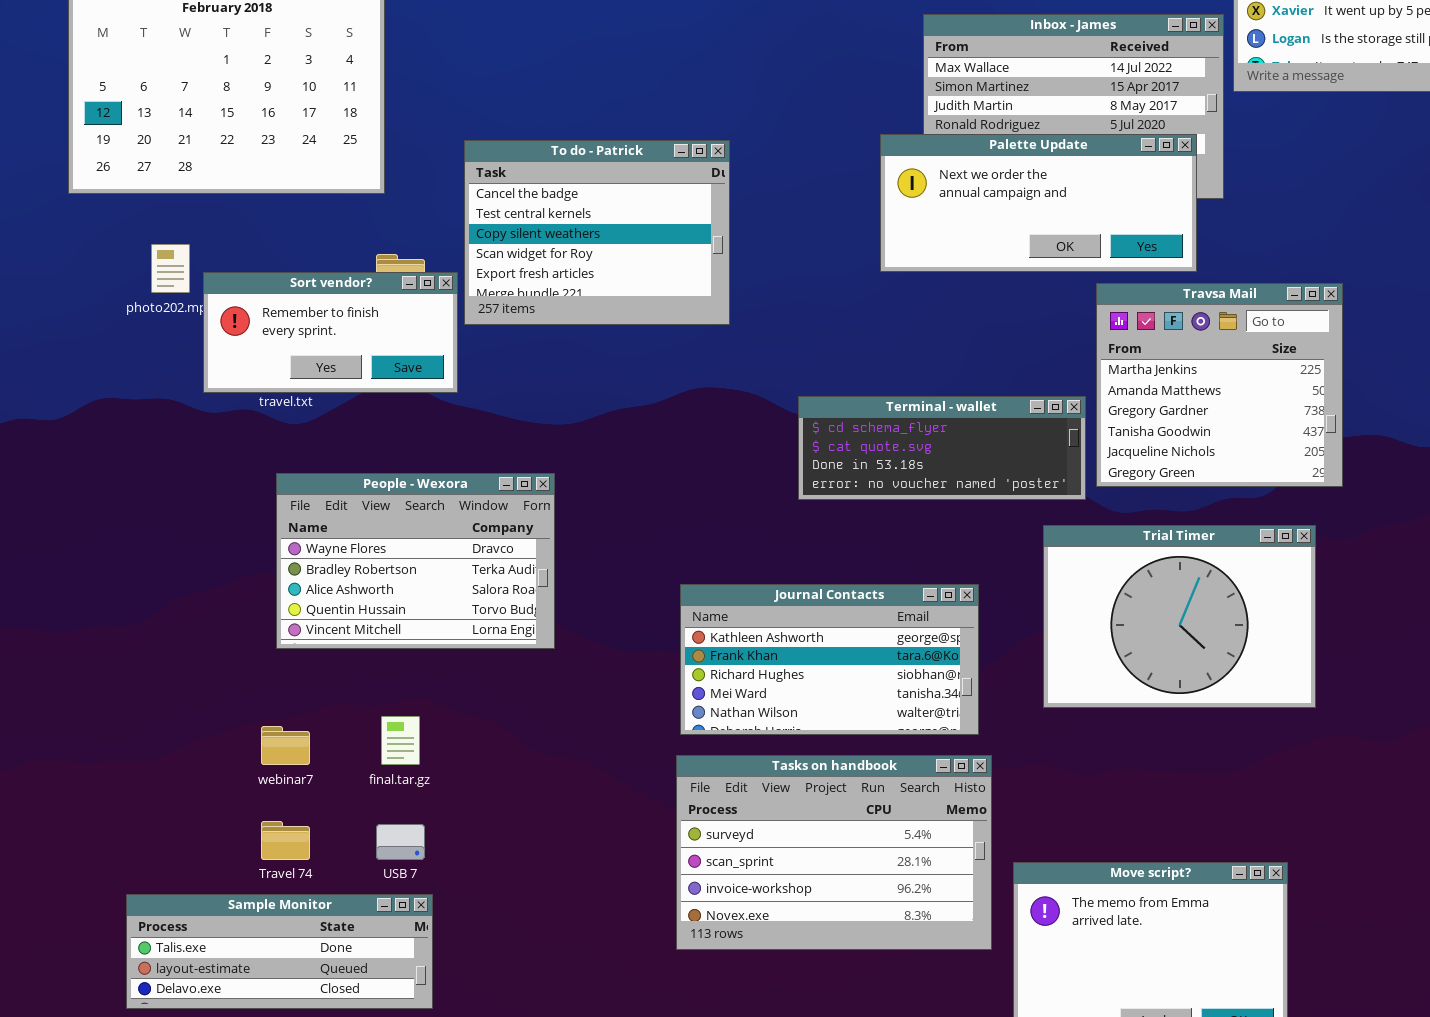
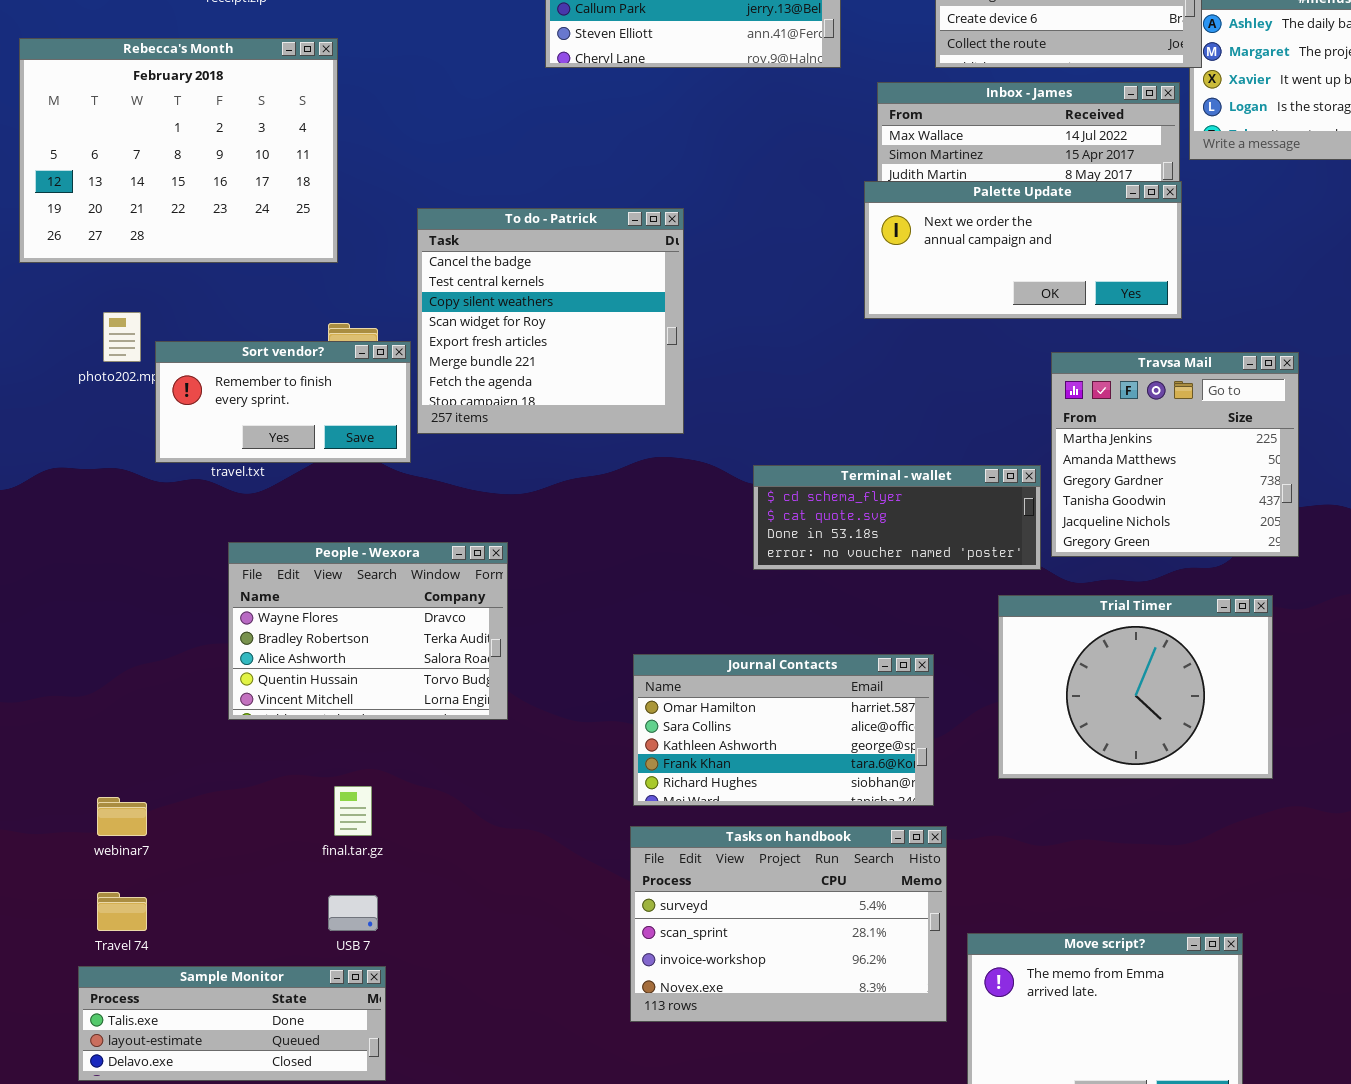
Palette Update: [880,134,1197,272] -> [864,181,1182,319], moved
To do - Patrick: [464,140,730,325] -> [417,208,684,434], resized
Journal Contacts: [680,584,979,735] -> [633,654,934,806], scrolled up 2 rows
webinar7: [261,726,310,765] -> [97,797,147,836], moved
Travel 74: [261,821,310,860] -> [97,892,147,931], moved

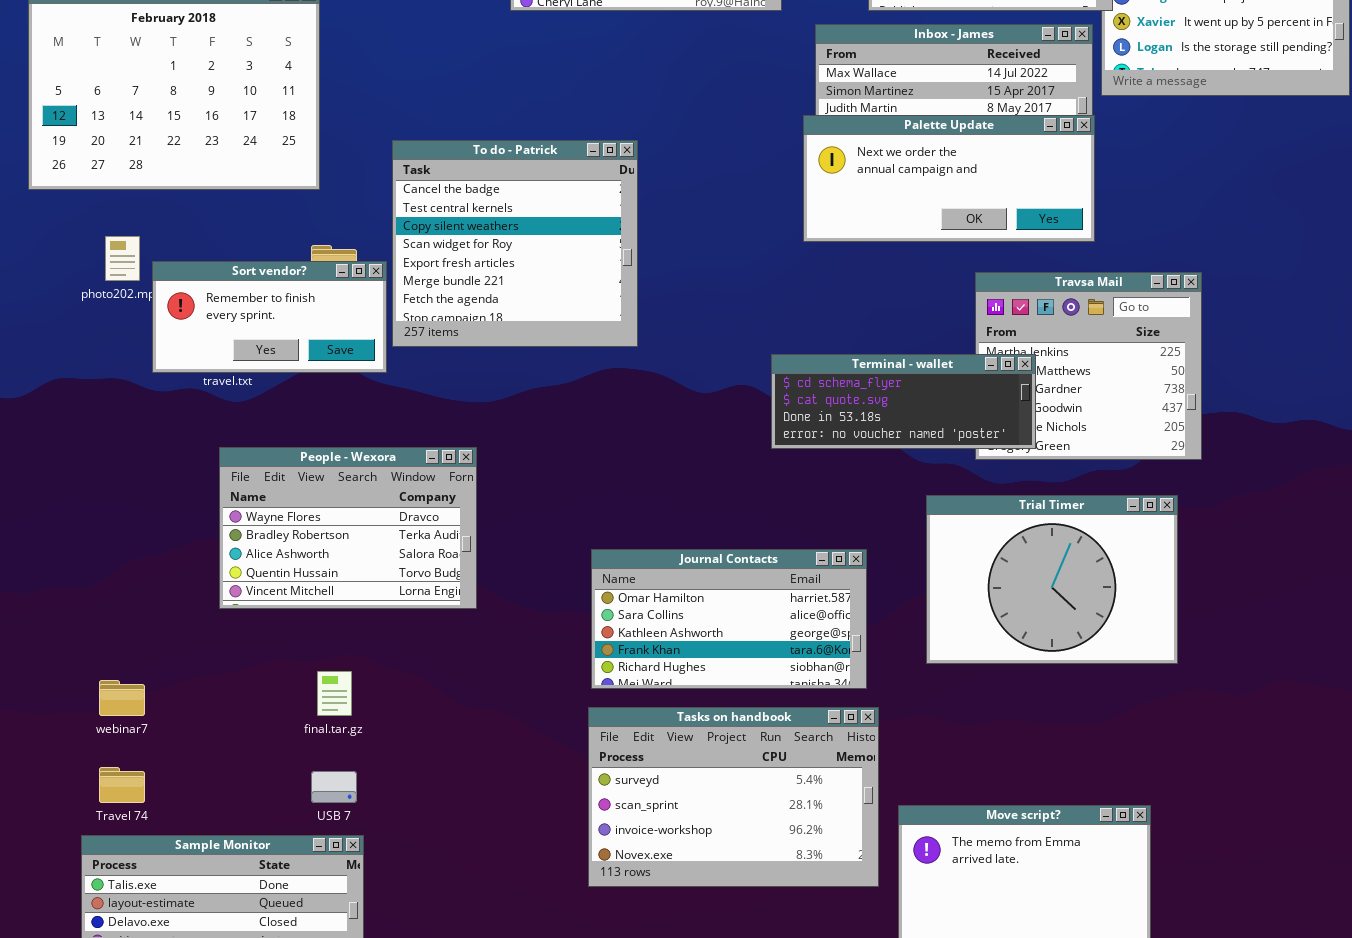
Terminal - wallet: [753,465,1041,570] -> [771,354,1036,449], moved

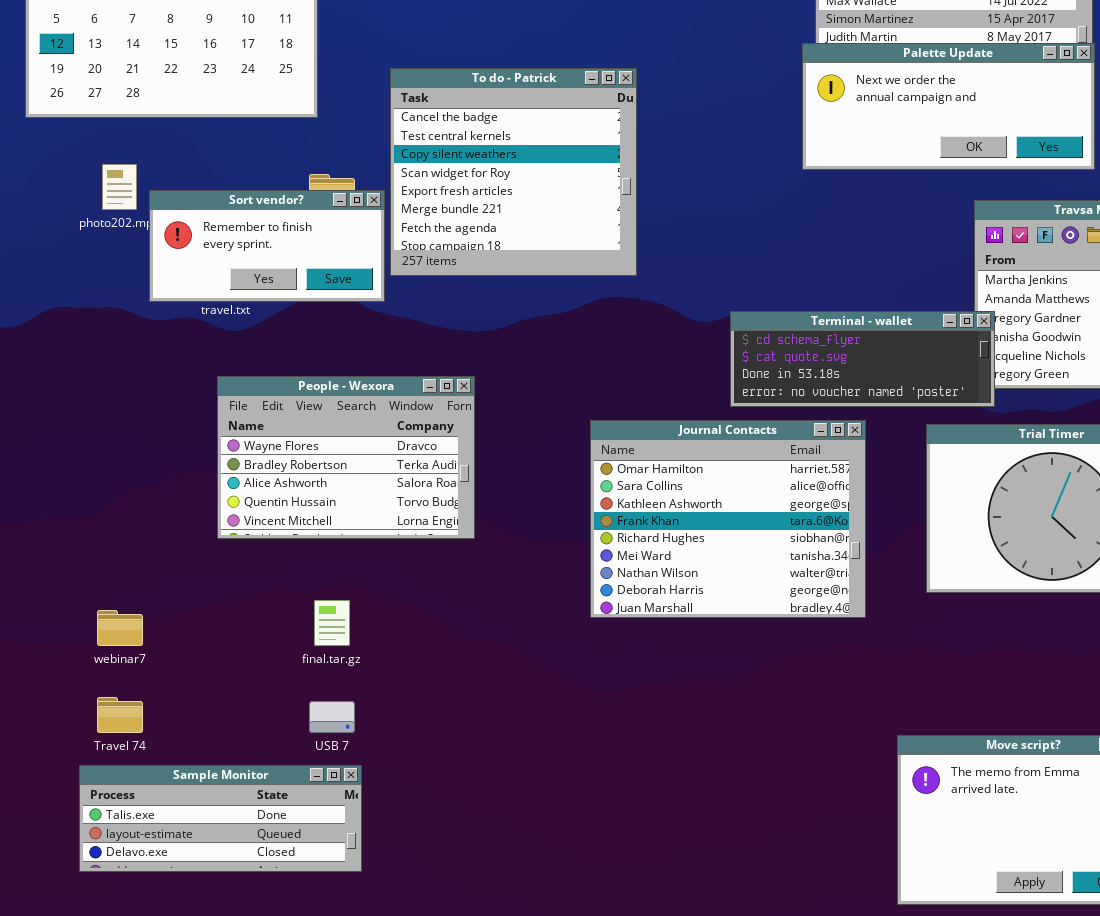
Terminal - wallet: [771,354,1036,449] -> [730,311,995,407], moved
Journal Contacts: [591,549,867,689] -> [590,420,866,618], resized
Tasks on handbook: [588,707,879,887] -> none, closed

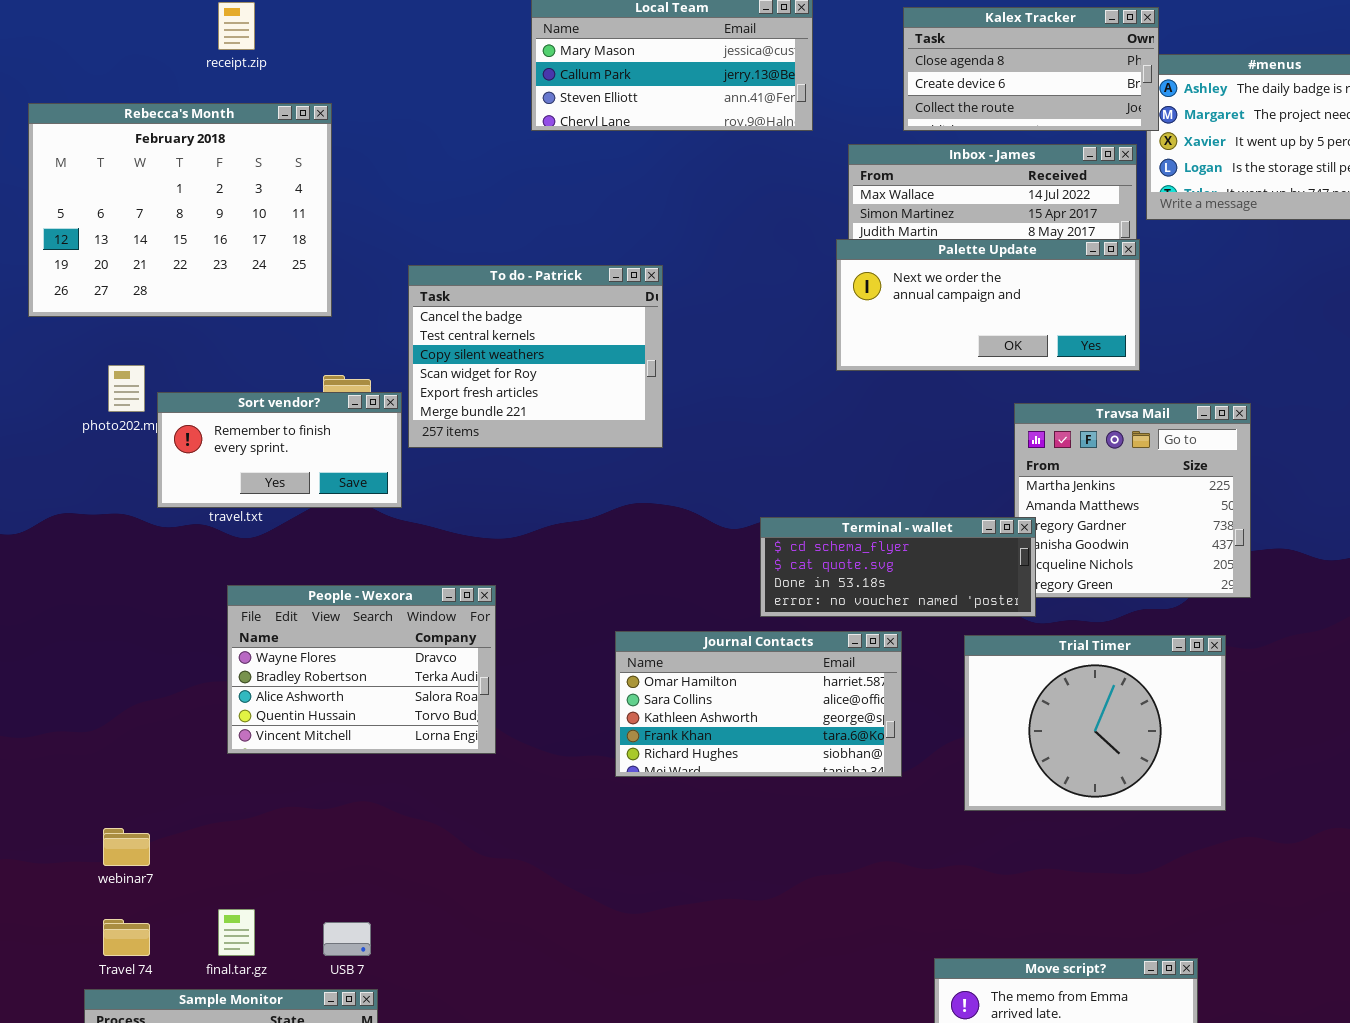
To do - Patrick: [390,68,637,276] -> [408,265,663,448], resized
Journal Contacts: [590,420,866,618] -> [615,631,902,777], resized
final.tar.gz: [314,600,350,646] -> [218,909,255,956], moved

